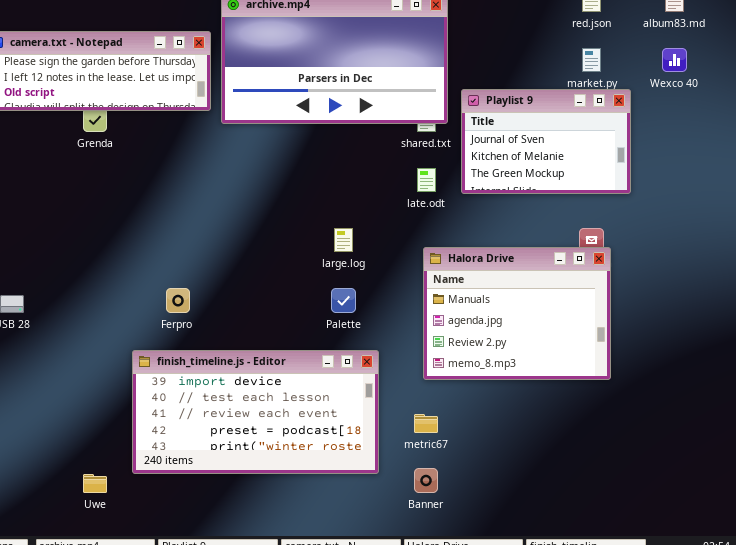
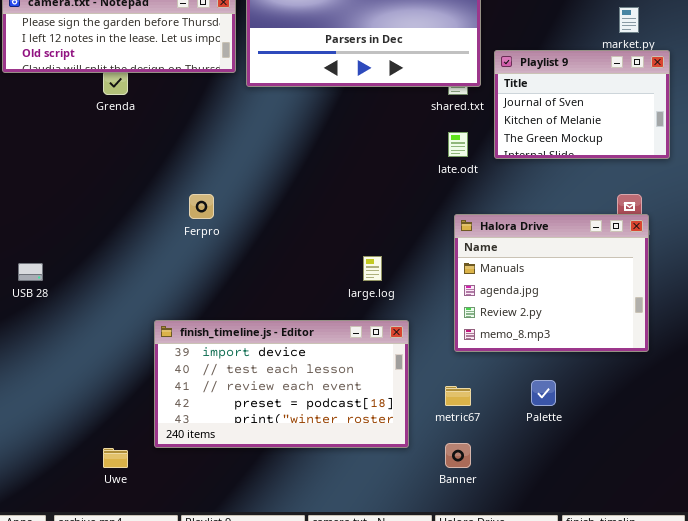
large.log: [334,228,353,252] -> [363,256,382,281], moved
Ferpro: [166,288,190,313] -> [189,194,214,219], moved
Palette: [331,288,356,313] -> [531,380,556,406], moved

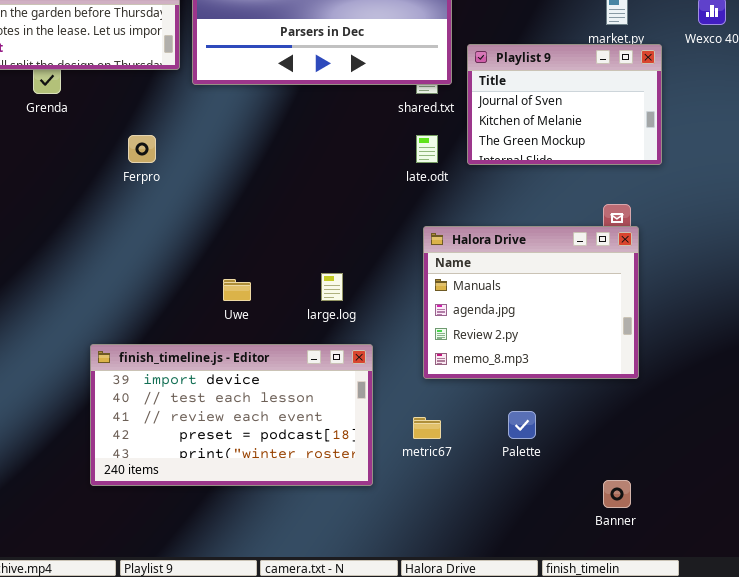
Ferpro: [189,194,214,219] -> [128,135,156,163], moved
Banner: [445,443,471,468] -> [603,480,631,508], moved
Uwe: [103,448,128,468] -> [223,279,251,301], moved

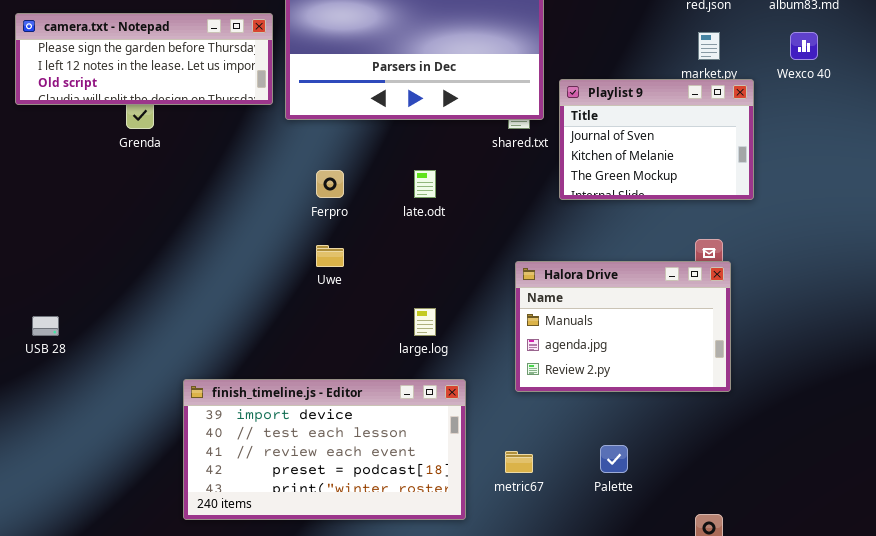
Ferpro: [128,135,156,163] -> [316,170,344,198], moved
late.odt: [416,135,438,163] -> [414,170,436,198], moved
Halora Drive: [423,226,639,379] -> [515,261,731,392], resized
Uwe: [223,279,251,301] -> [316,245,344,267], moved

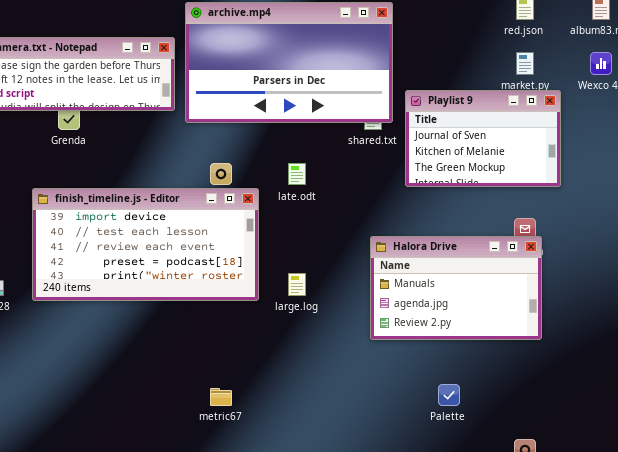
finish_timeline.js - Editor: [183,379,466,520] -> [32,188,259,301], moved
metric67: [505,451,533,473] -> [210,388,232,406], moved

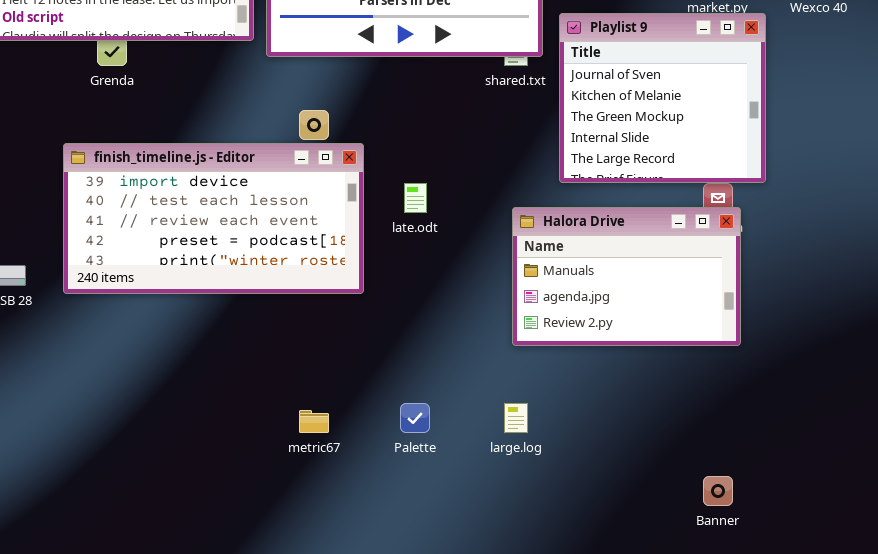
Playlist 9: [405,90,561,187] -> [559,13,766,183], resized
late.odt: [288,163,306,185] -> [404,183,427,213], moved
large.log: [288,273,306,296] -> [504,403,528,433], moved
Palette: [438,384,460,406] -> [400,403,430,433], moved

